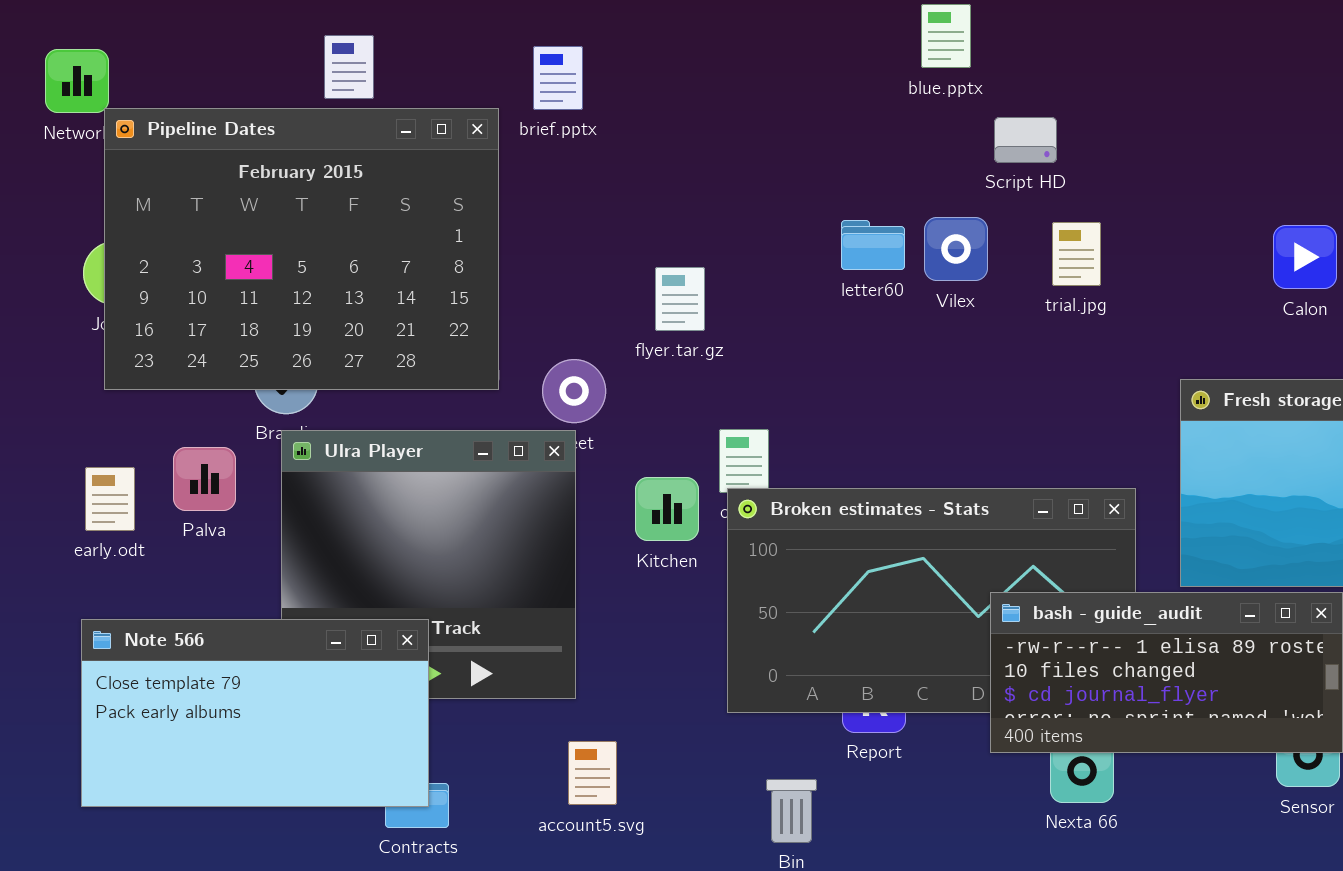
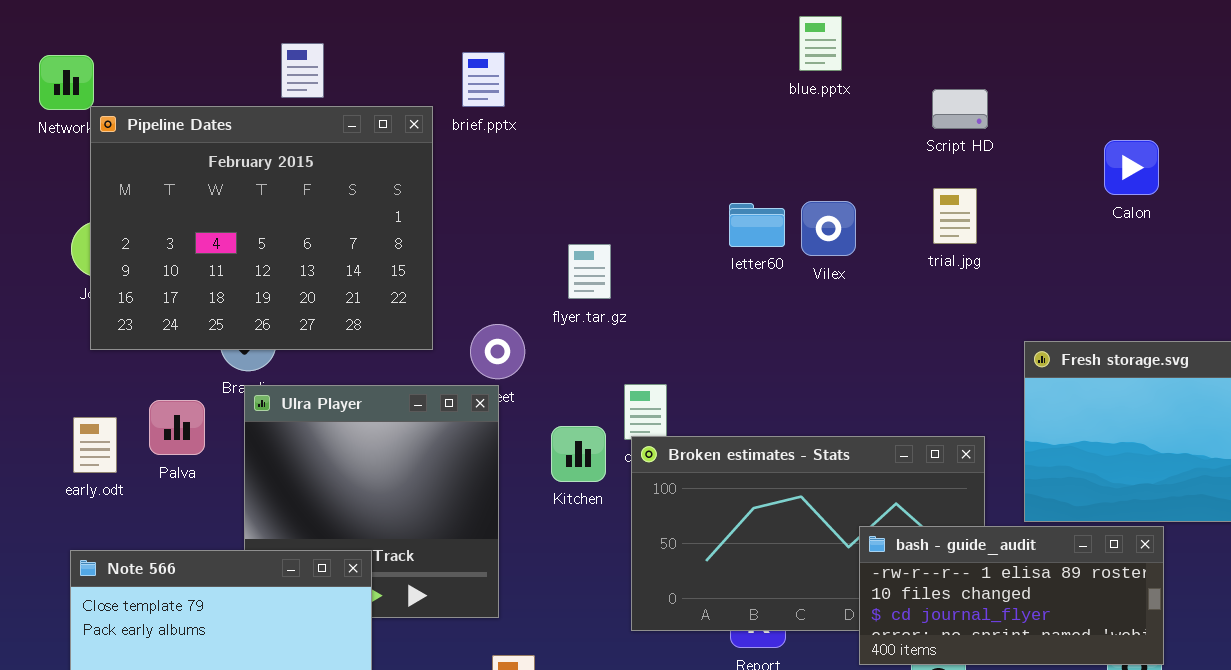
Script HD: [994,117,1057,163] -> [932,89,988,129], moved
trial.jpg: [1052,222,1101,286] -> [933,188,977,244], moved
Calon: [1273,225,1337,289] -> [1104,140,1159,195], moved

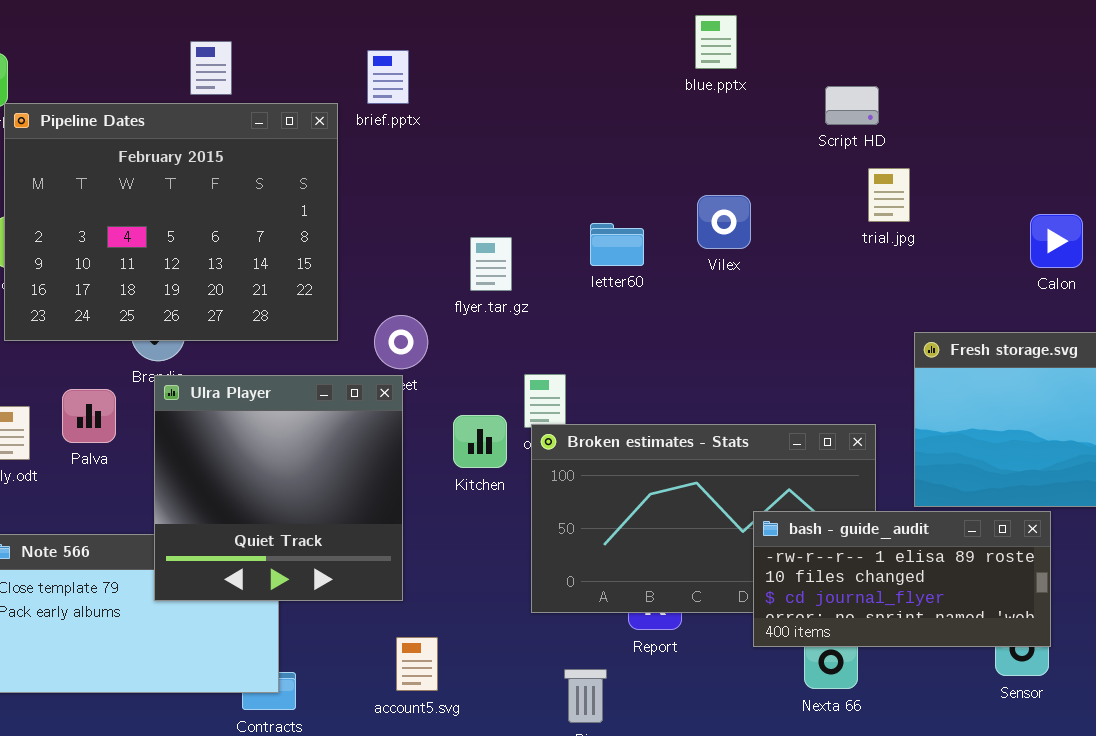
Calon: [1104,140,1159,195] -> [1030,214,1083,268], moved
trial.jpg: [933,188,977,244] -> [868,168,910,222], moved
letter60: [729,203,785,247] -> [590,223,644,266], moved
Ulra Player: [244,385,499,618] -> [154,375,403,601], raised

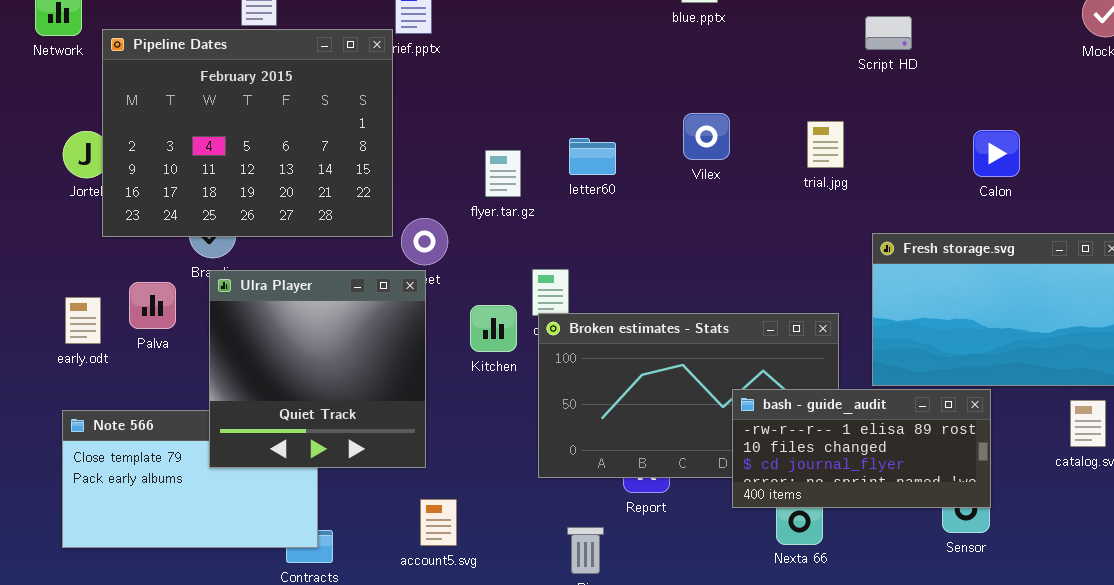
Script HD: [825,86,879,125] -> [865,16,912,50], moved
Pipeline Dates: [4,103,338,341] -> [102,29,393,237], moved
trial.jpg: [868,168,910,222] -> [807,121,844,168], moved
letter60: [590,223,644,266] -> [569,138,616,175], moved

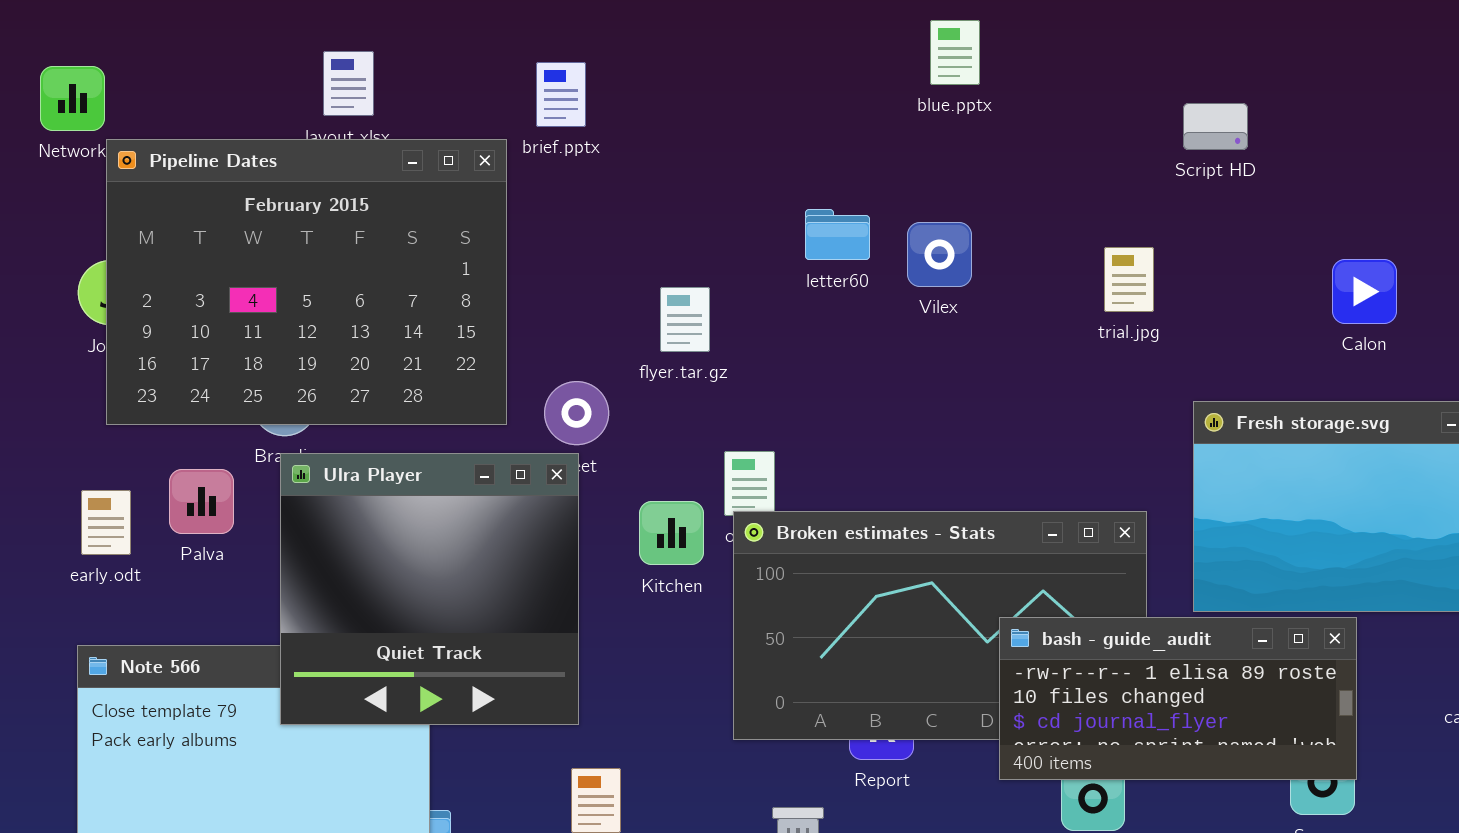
Pipeline Dates: [102,29,393,237] -> [106,139,507,425], moved
Vilex: [683,113,730,160] -> [907,222,972,287], moved
letter60: [569,138,616,175] -> [805,209,870,260], moved

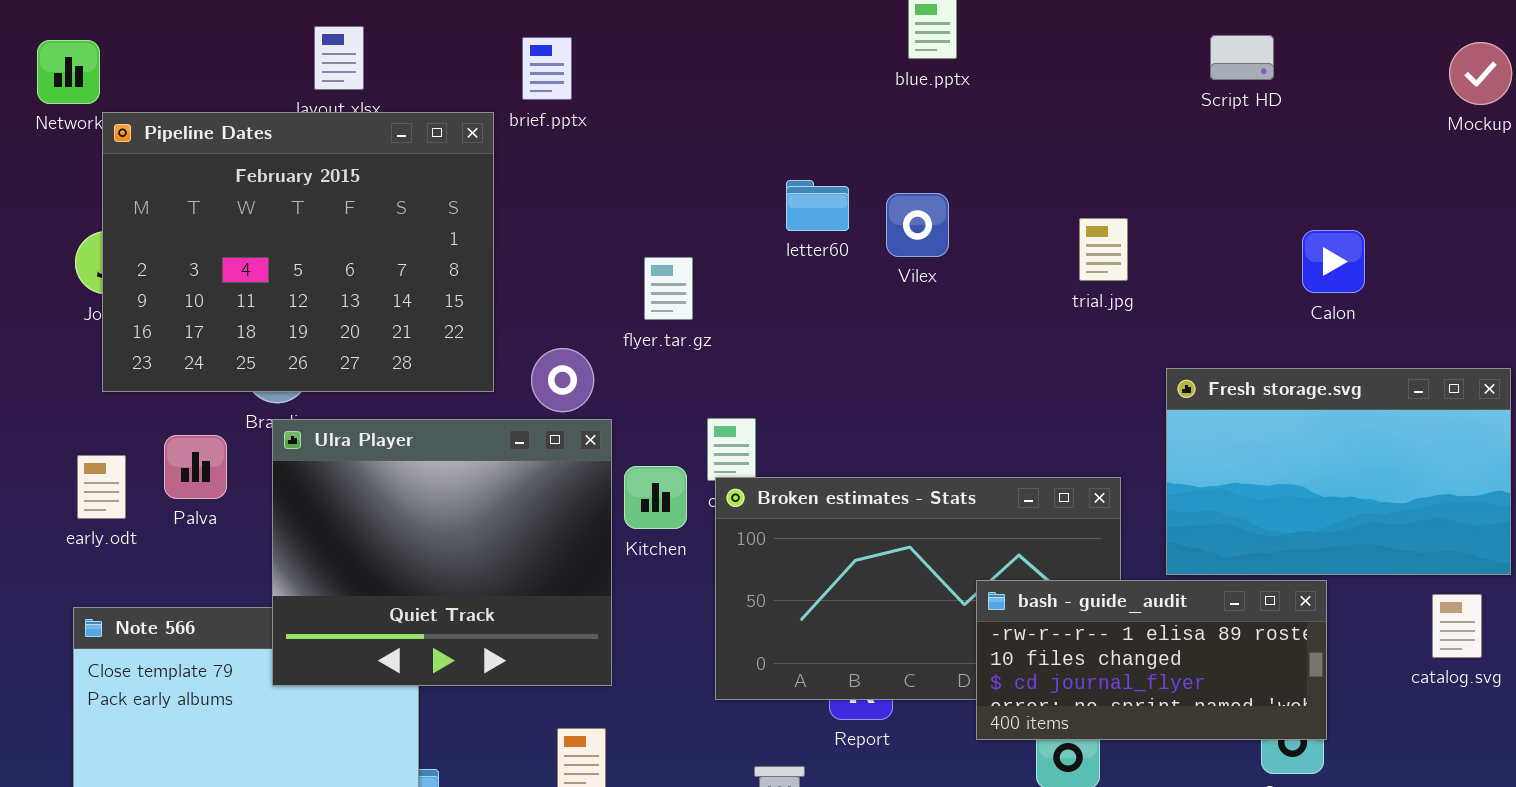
Script HD: [1183,103,1248,150] -> [1210,35,1274,80], moved
Ulra Player: [280,453,579,725] -> [272,419,612,686], resized

